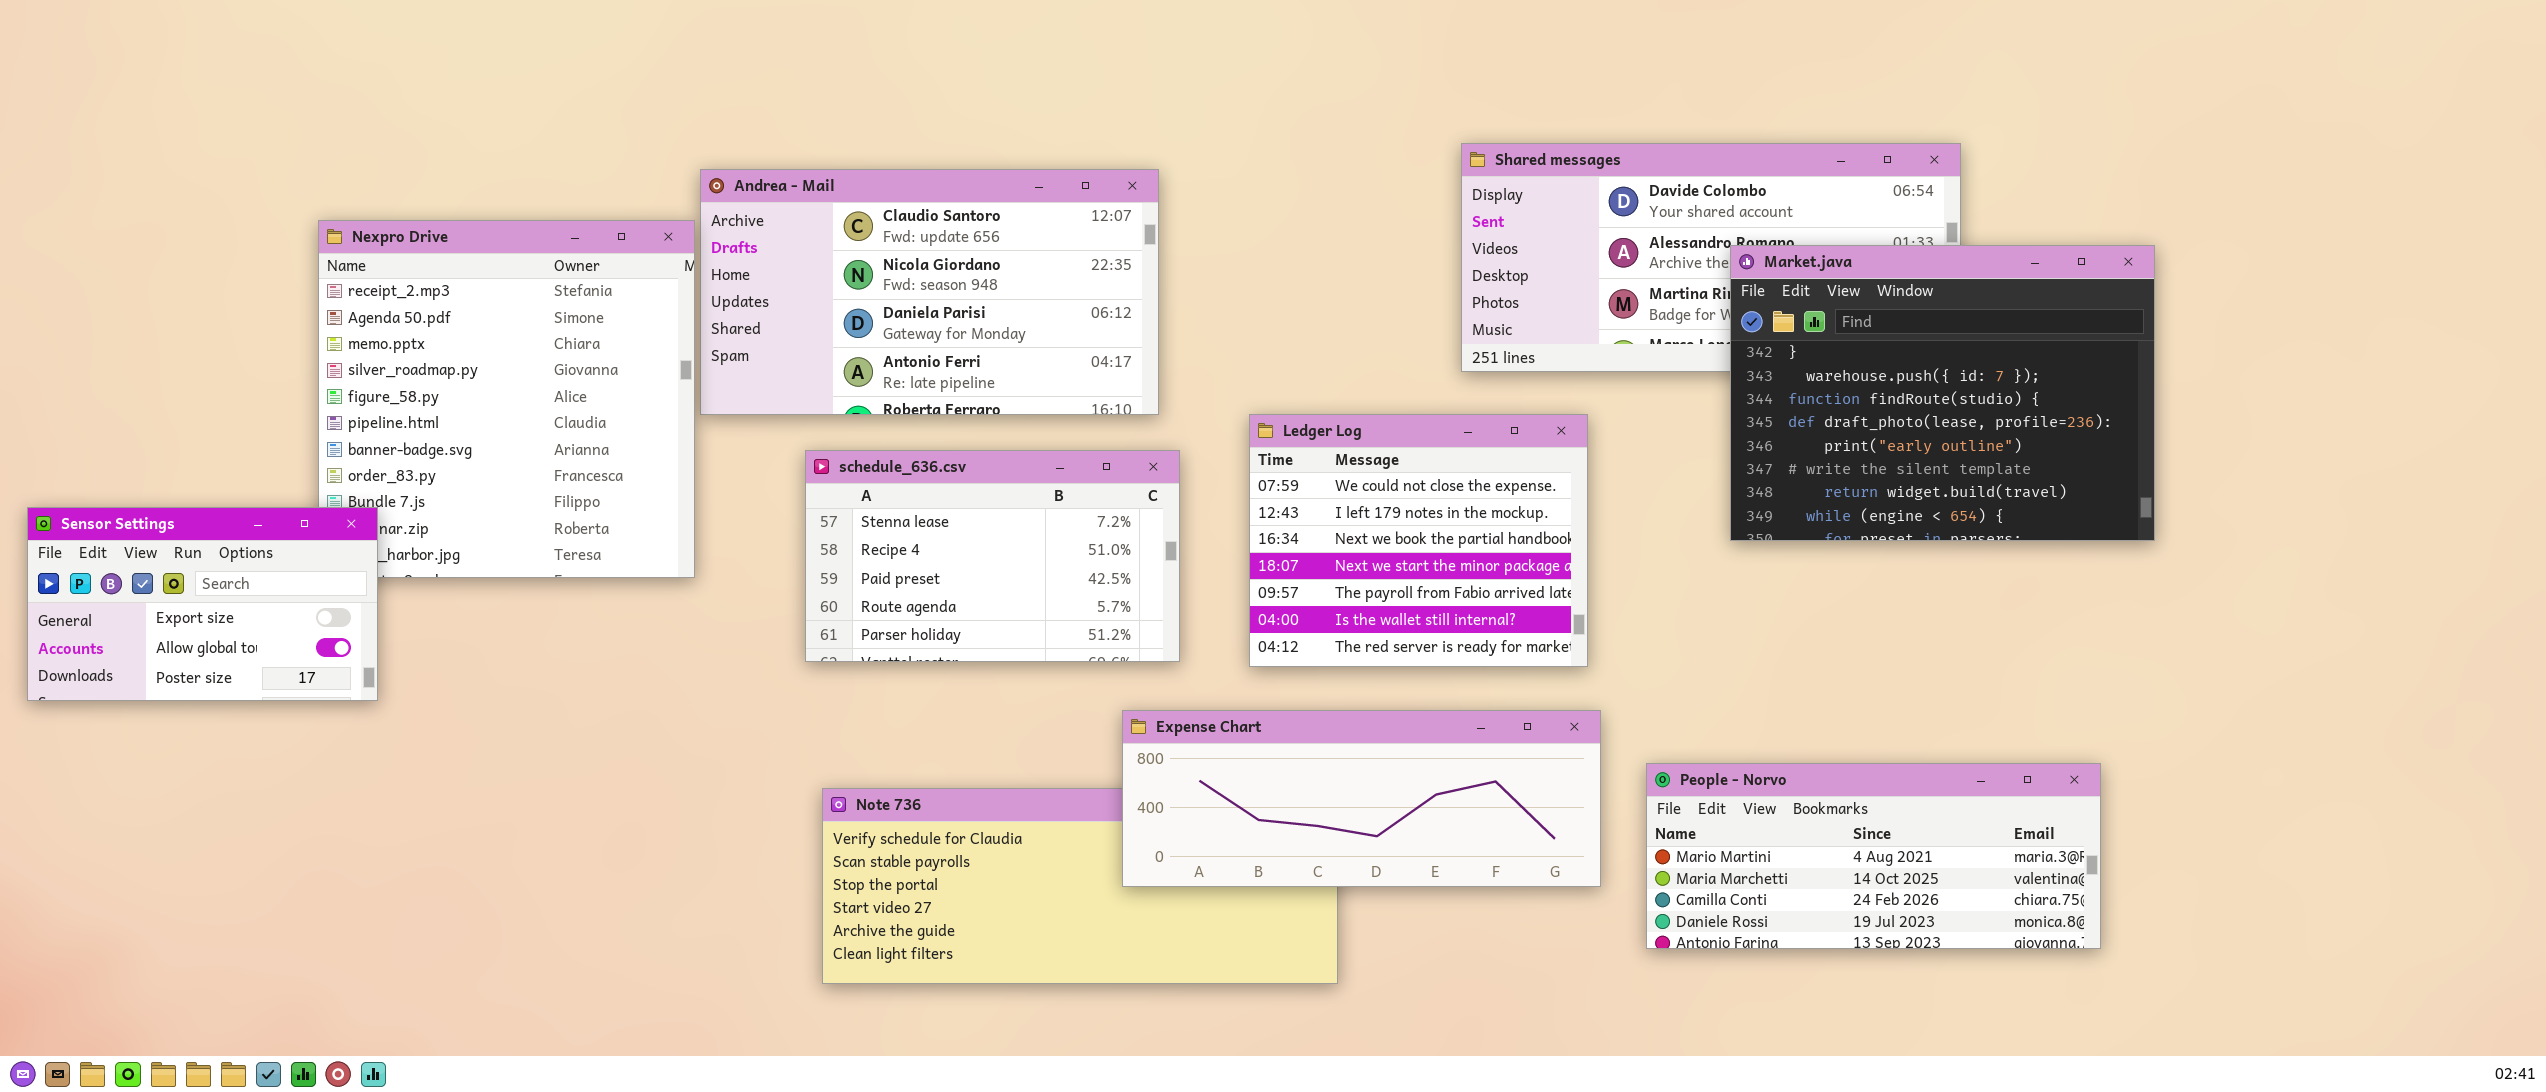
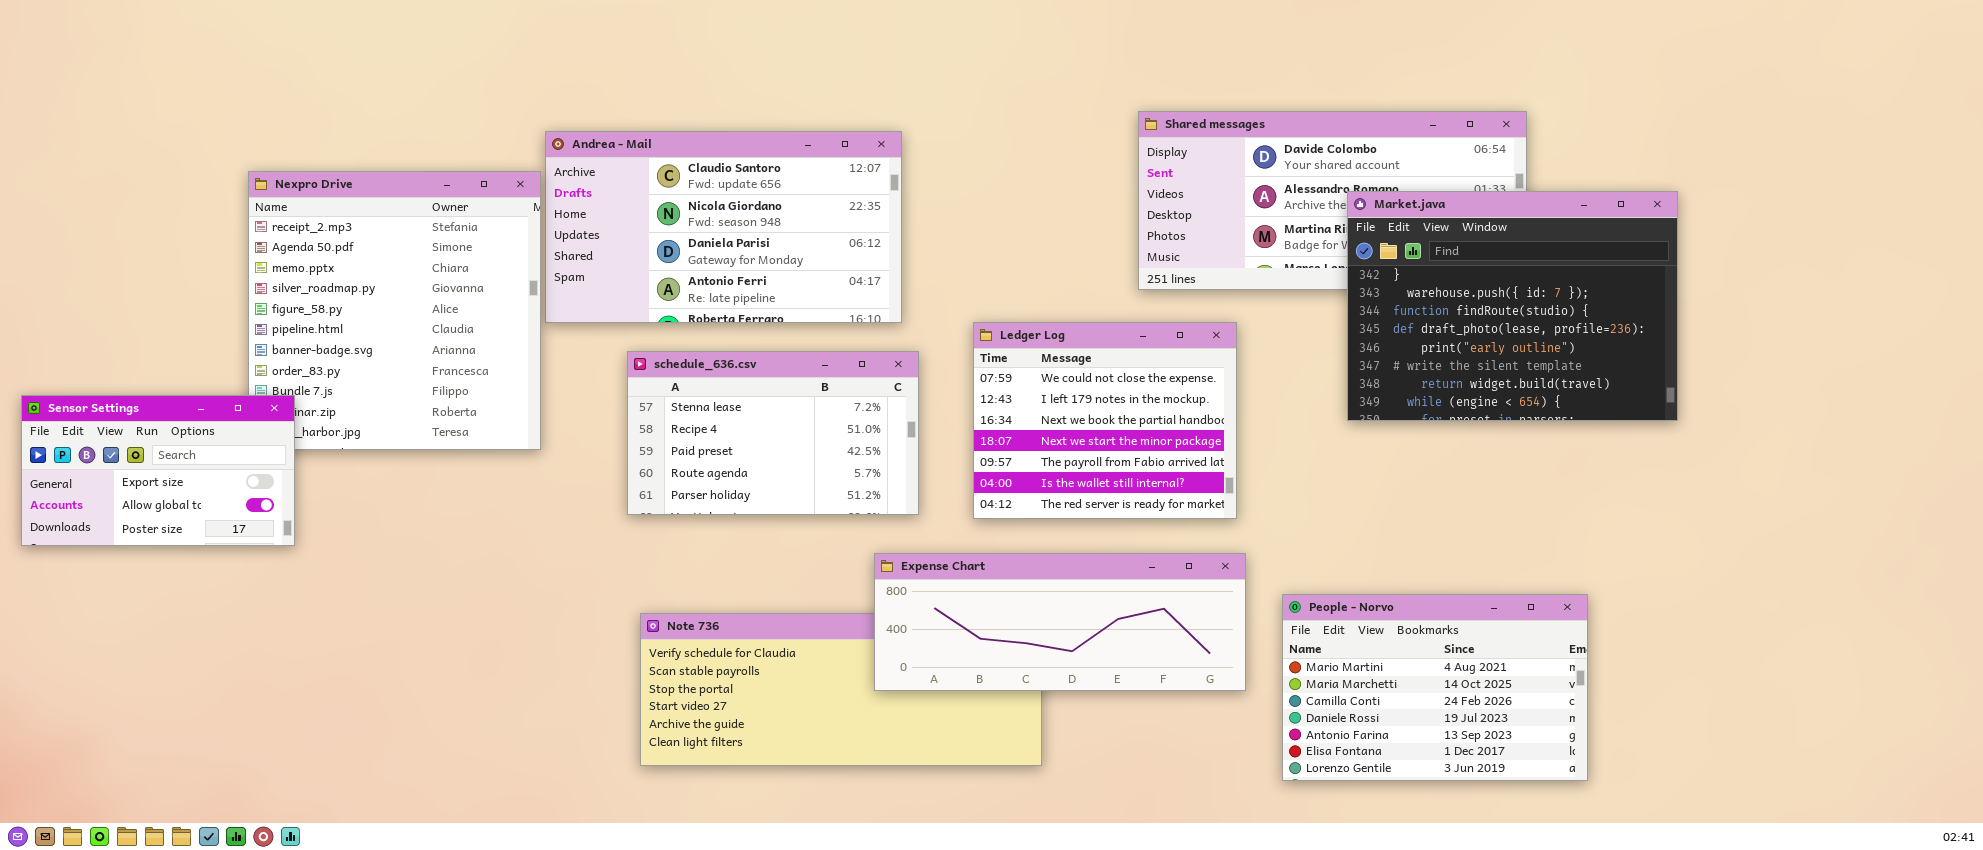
People - Norvo: [1646,763,2101,949] -> [1282,594,1588,781], resized

